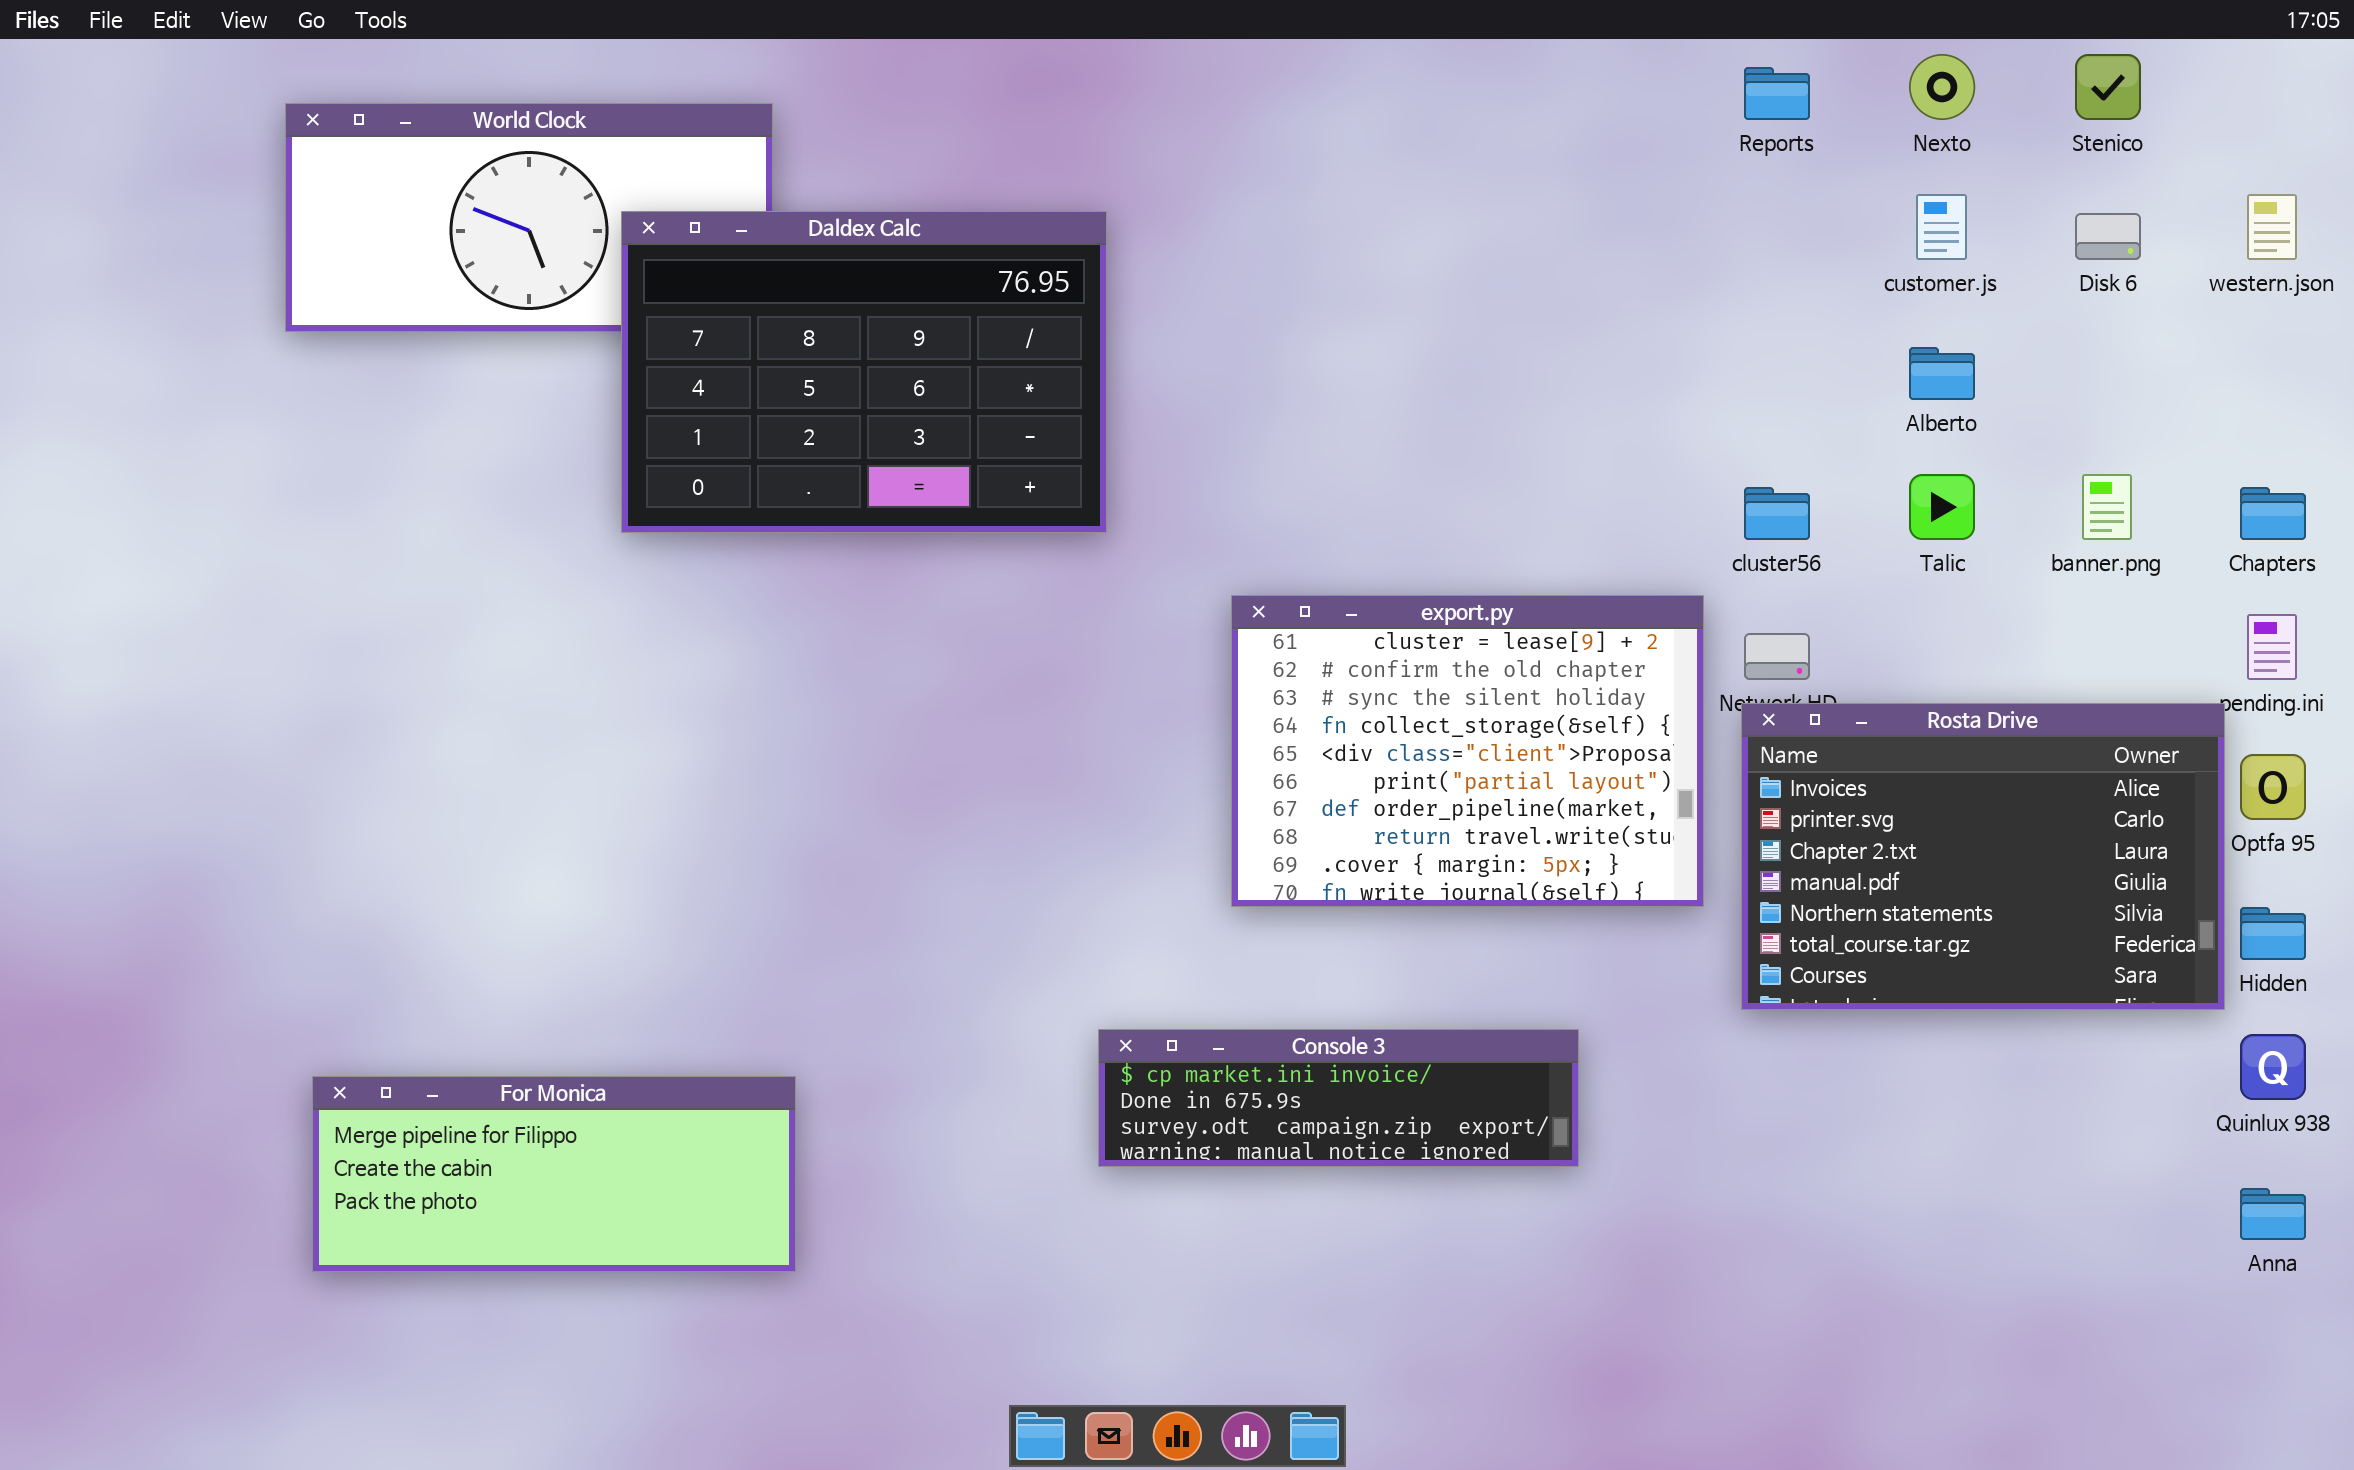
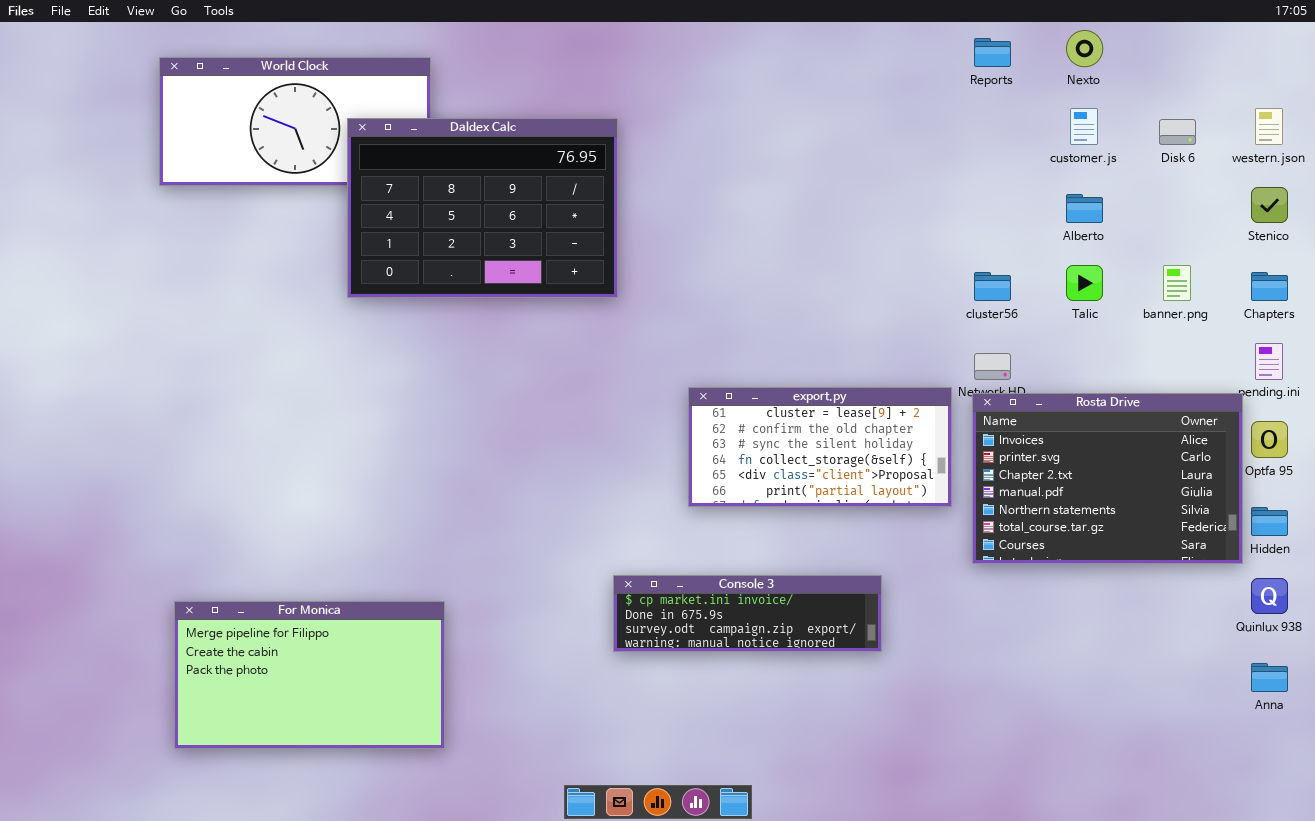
Stenico: [2075,54,2141,120] -> [1251,187,1288,223], moved
export.py: [1231,595,1704,907] -> [688,387,952,507], resized
For Monica: [312,1076,796,1272] -> [174,601,445,749], resized

